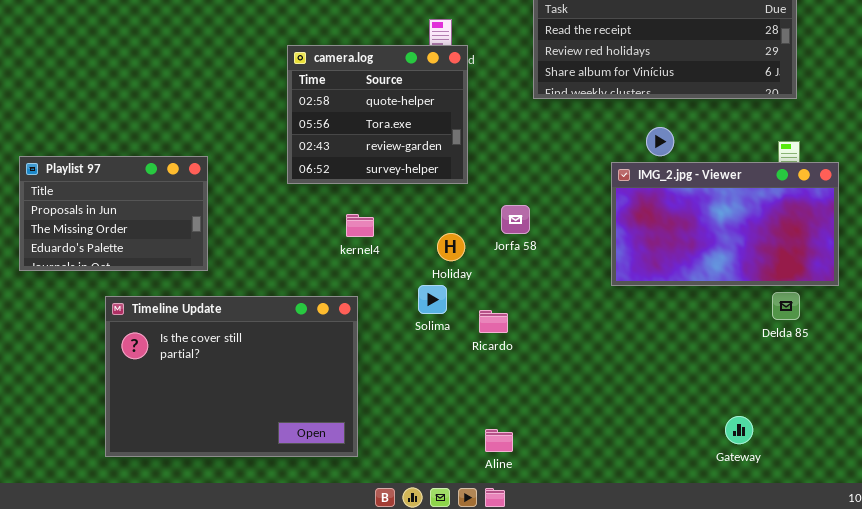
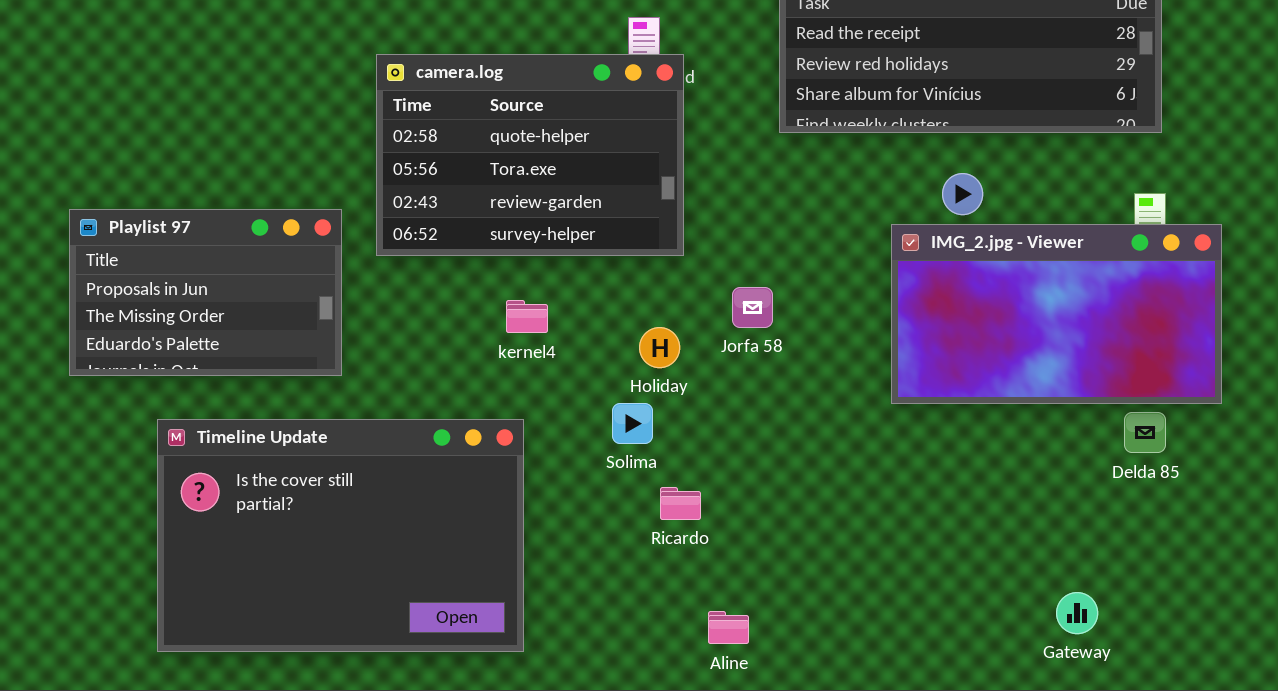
camera.log: [287,45,468,184] -> [376,54,684,256], resized
Playlist 97: [19,156,208,271] -> [69,209,342,376], moved
Ricardo: [479,310,508,333] -> [660,487,701,520], moved

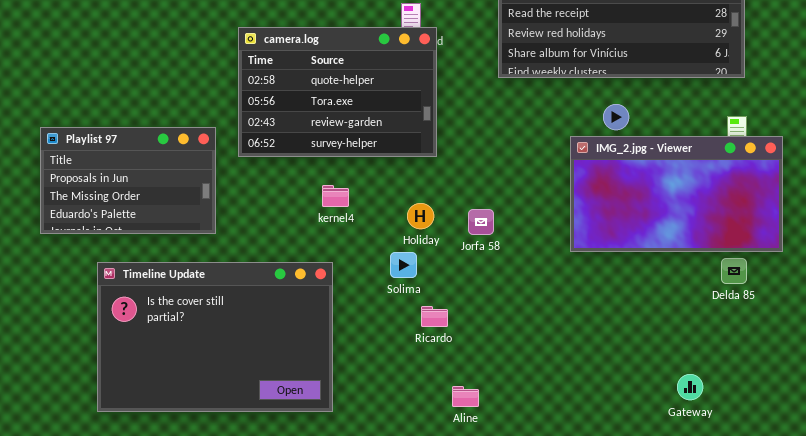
Jorfa 58: [732,287,773,328] -> [468,209,494,235], moved

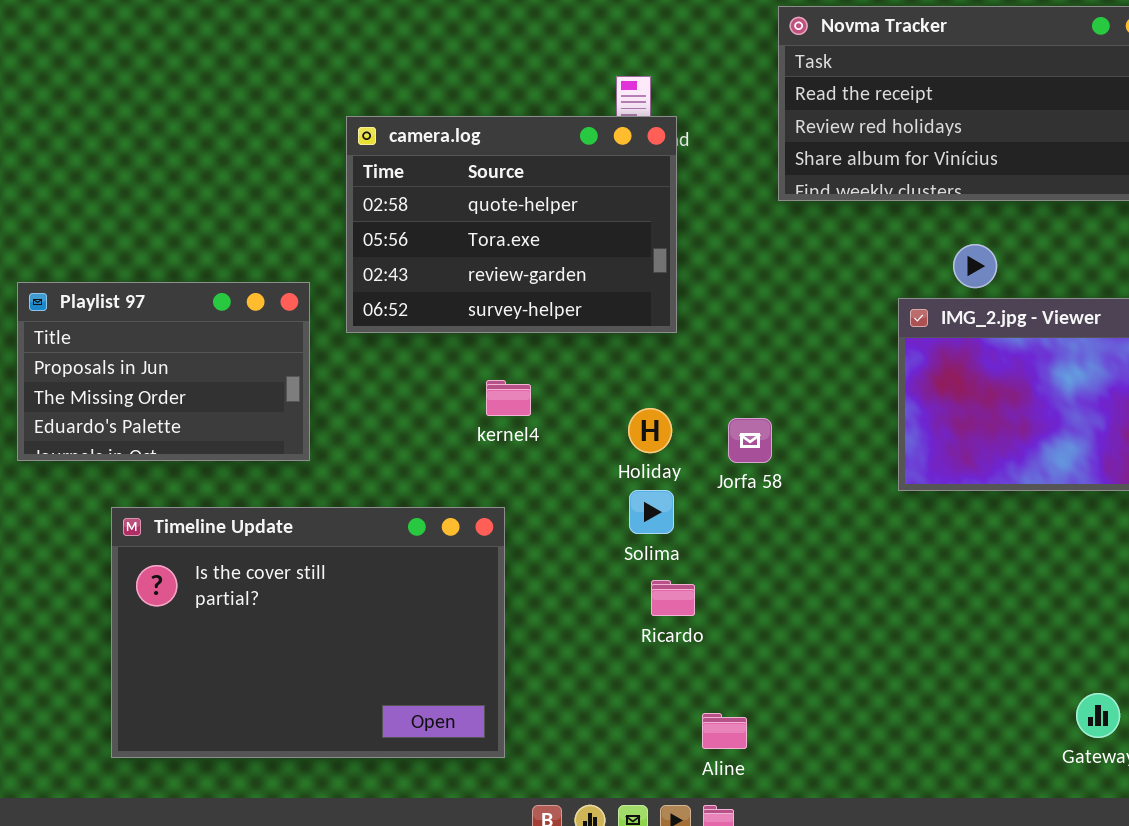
Solima: [390,252,417,278] -> [629,490,674,534], moved

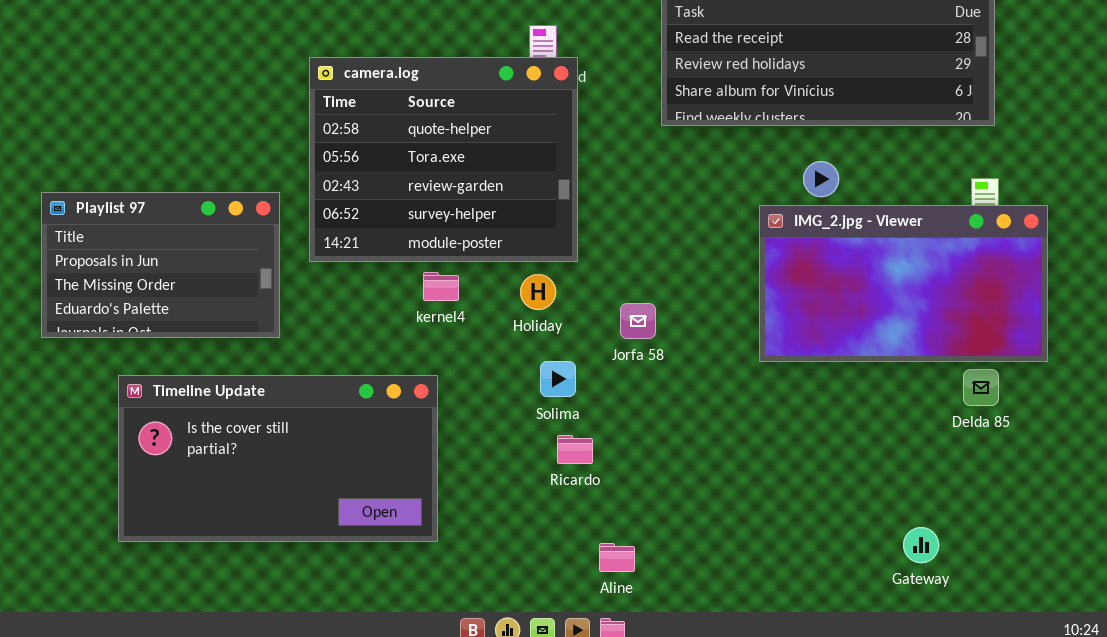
camera.log: [346,116,677,333] -> [309,57,578,262], resized
Holiday: [628,408,672,453] -> [520,274,556,310], moved
Timeline Update: [111,507,505,758] -> [118,375,438,542], resized

